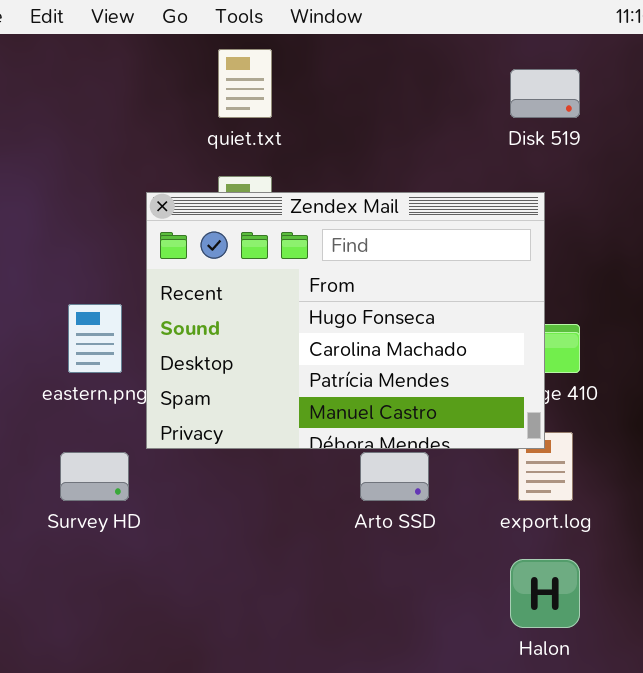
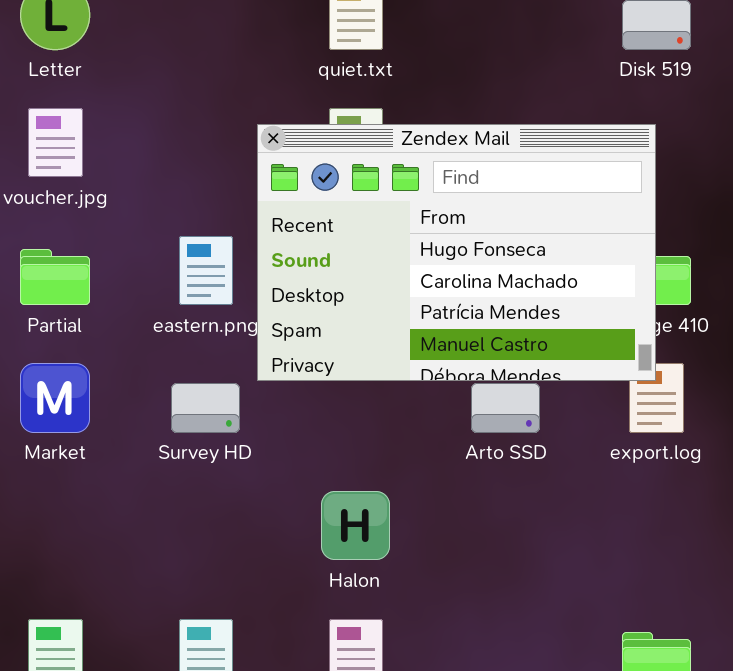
Halon: [510,559,580,628] -> [321,491,390,560], moved

